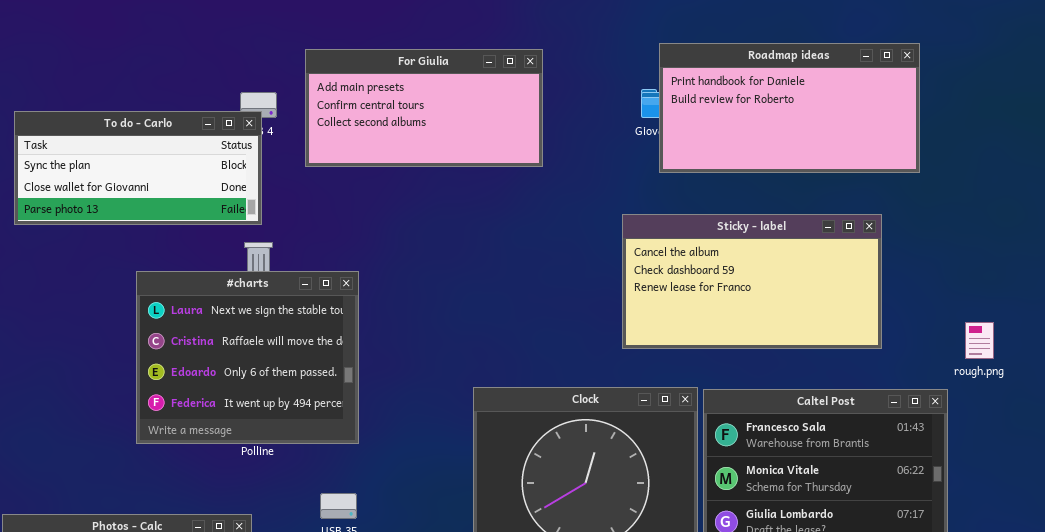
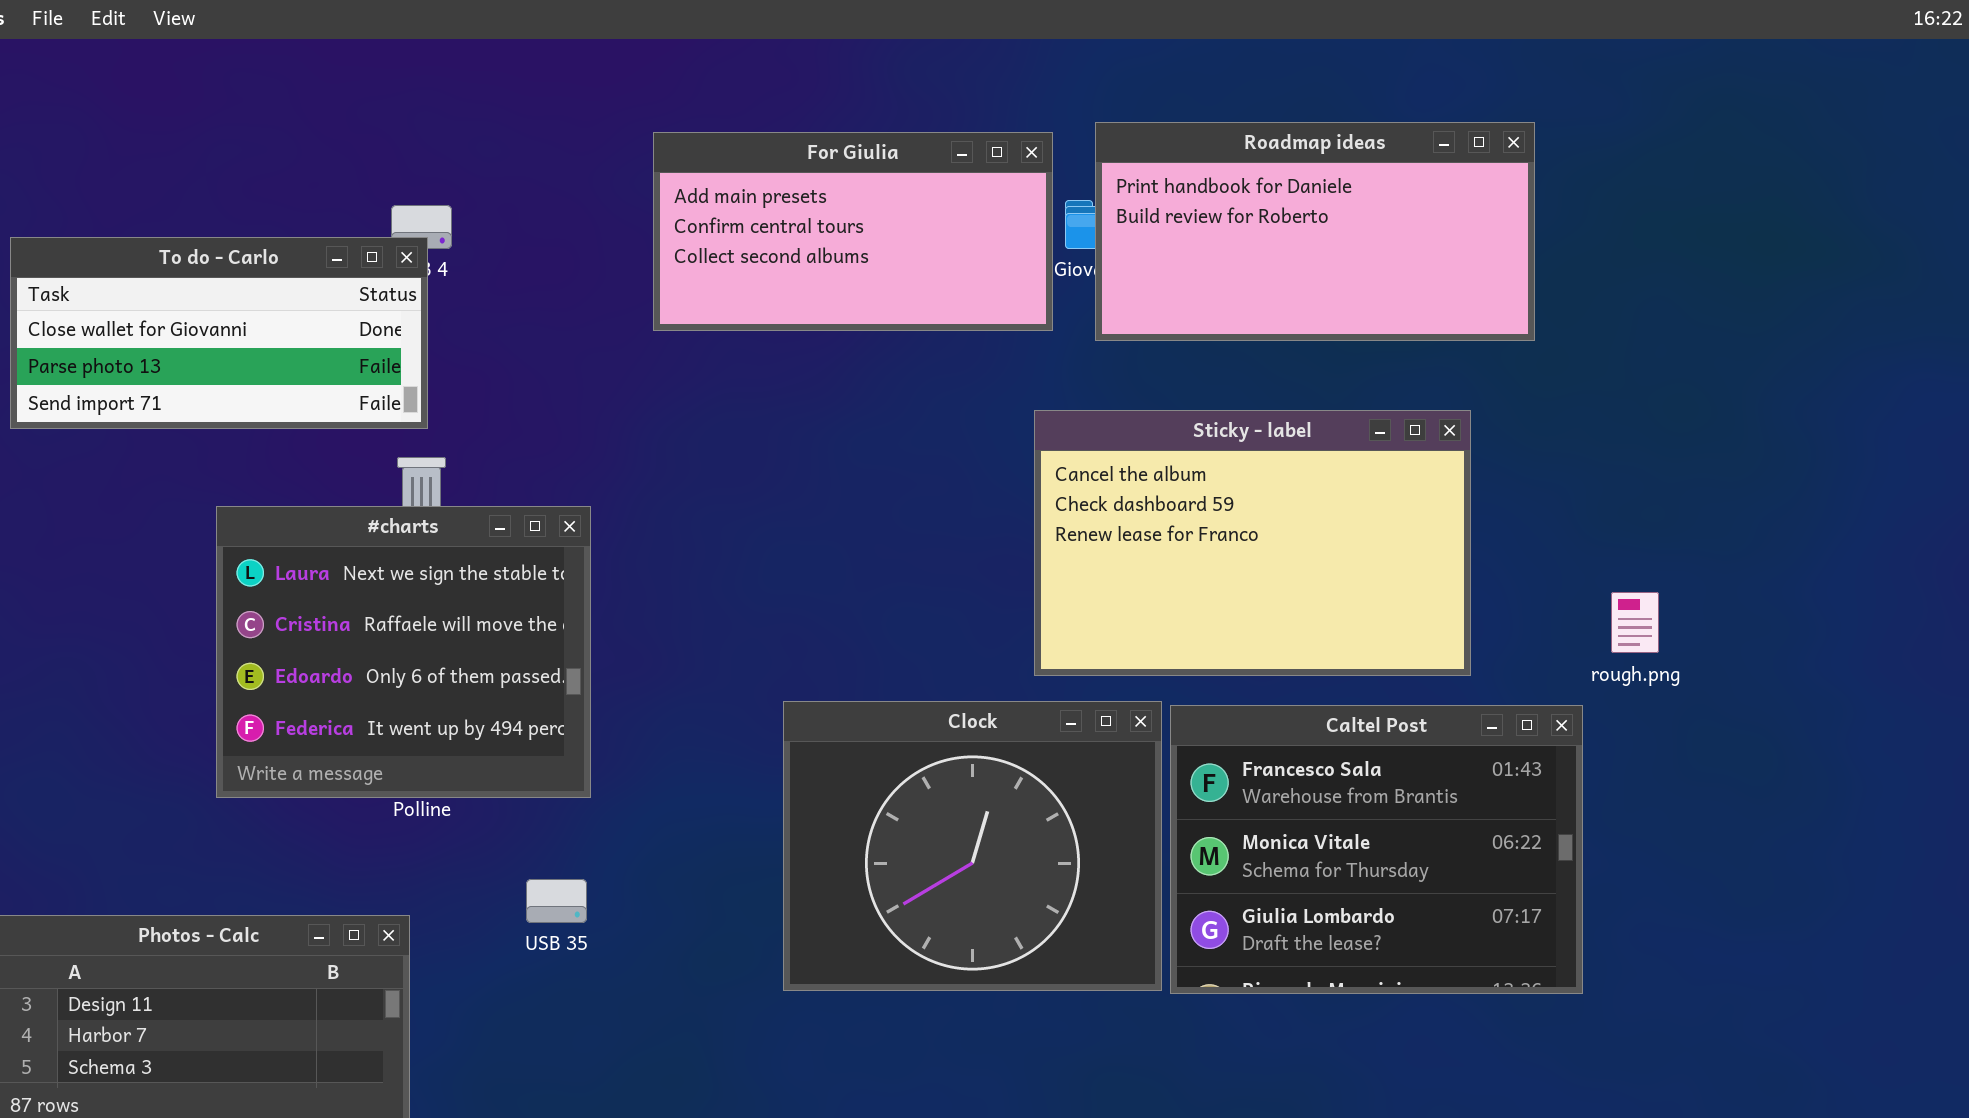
For Giulia: [305,49,543,167] -> [653,132,1053,331], moved
To do - Carlo: [14,111,262,225] -> [10,237,428,429], scrolled down 1 row
Sticky - label: [622,214,882,349] -> [1034,410,1471,676], resized

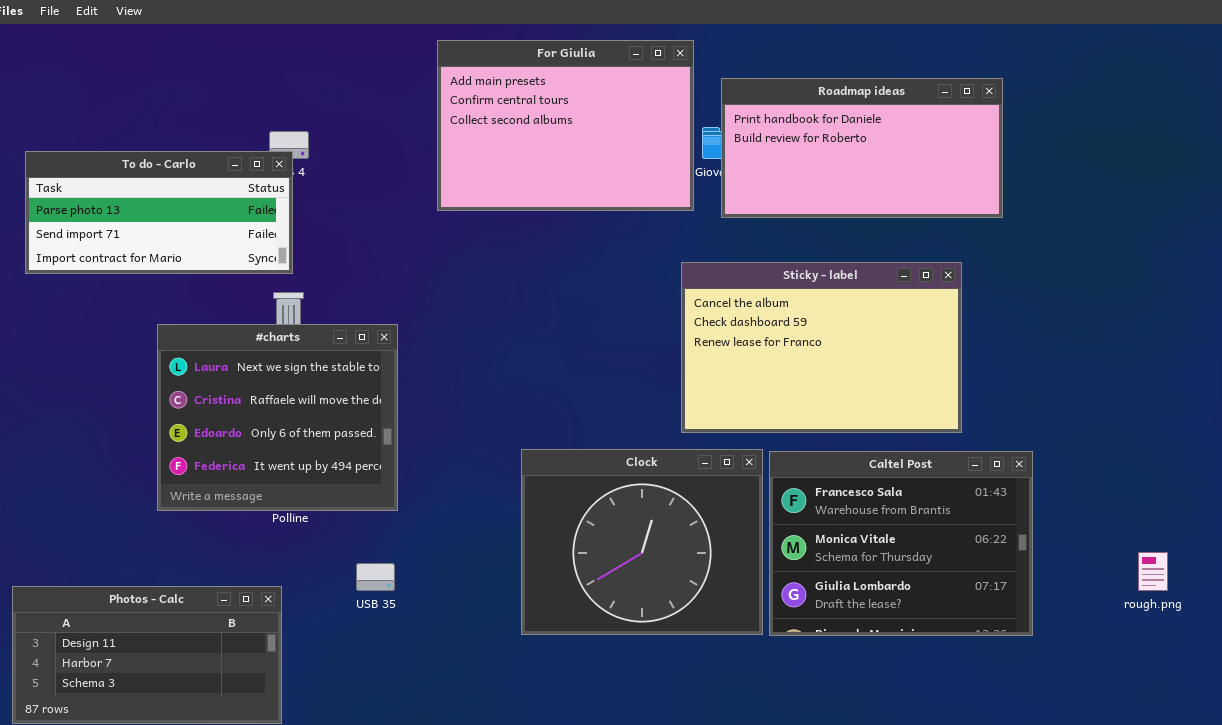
For Giulia: [653,132,1053,331] -> [437,40,694,211], resized
To do - Carlo: [10,237,428,429] -> [25,151,293,274], scrolled down 1 row
rough.png: [1611,592,1659,653] -> [1138,552,1168,591], moved

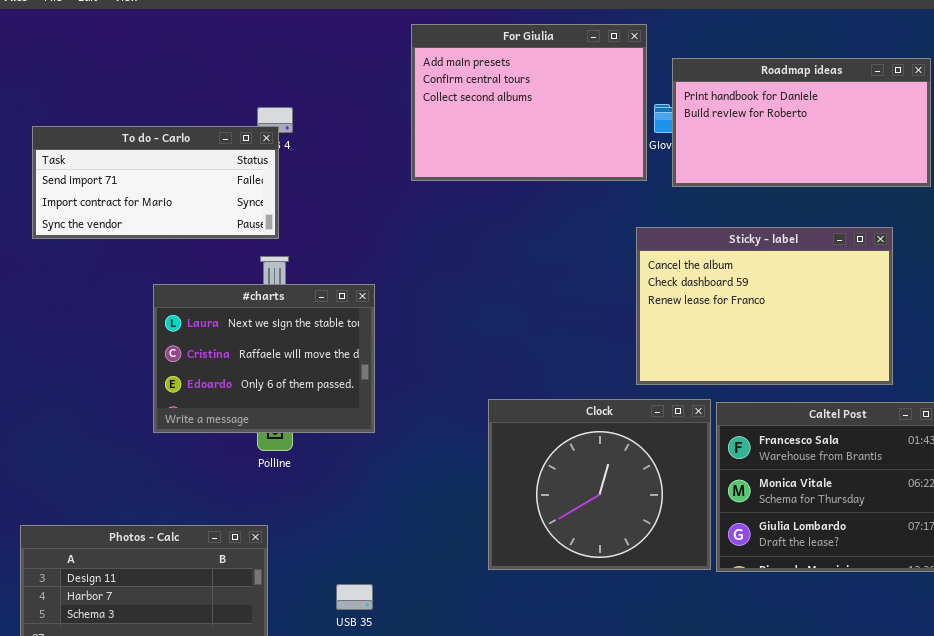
To do - Carlo: [25,151,293,274] -> [32,126,279,239], scrolled down 1 row
#charts: [157,324,398,511] -> [153,284,375,433], resized
USB 35: [356,563,395,591] -> [336,584,373,610], moved

